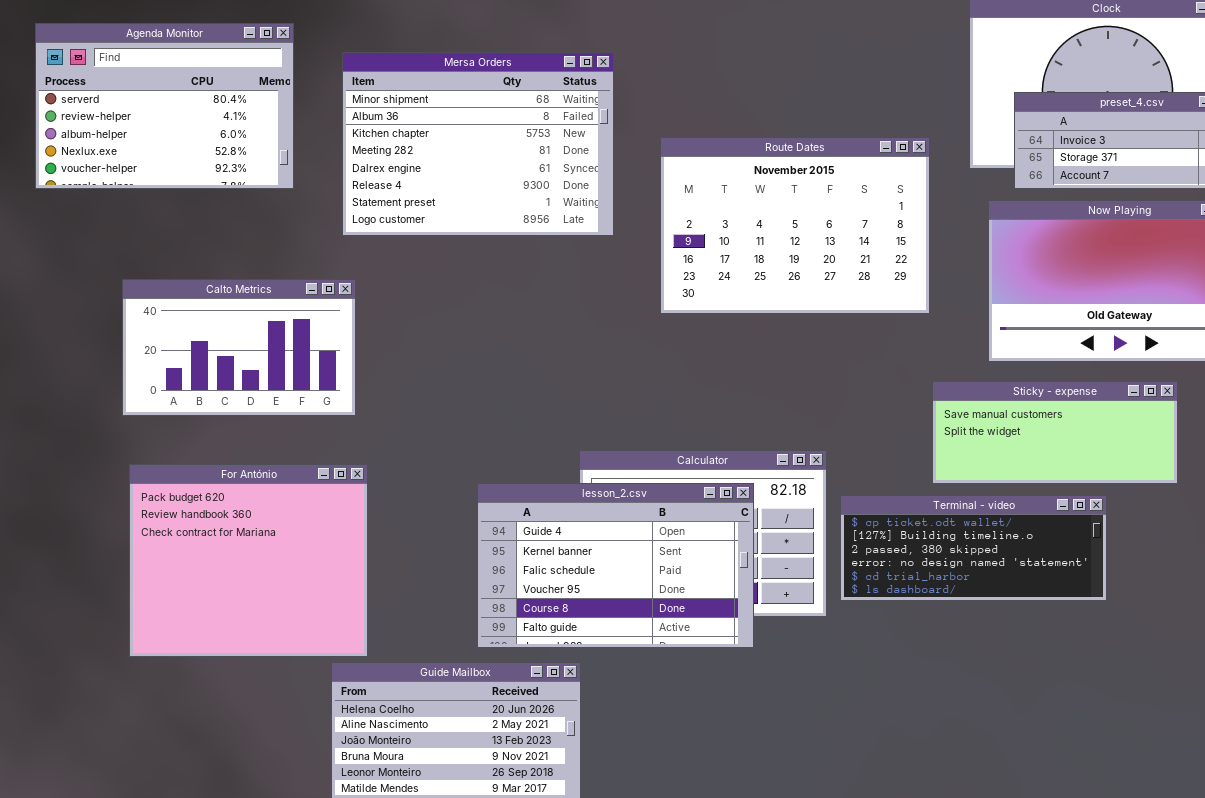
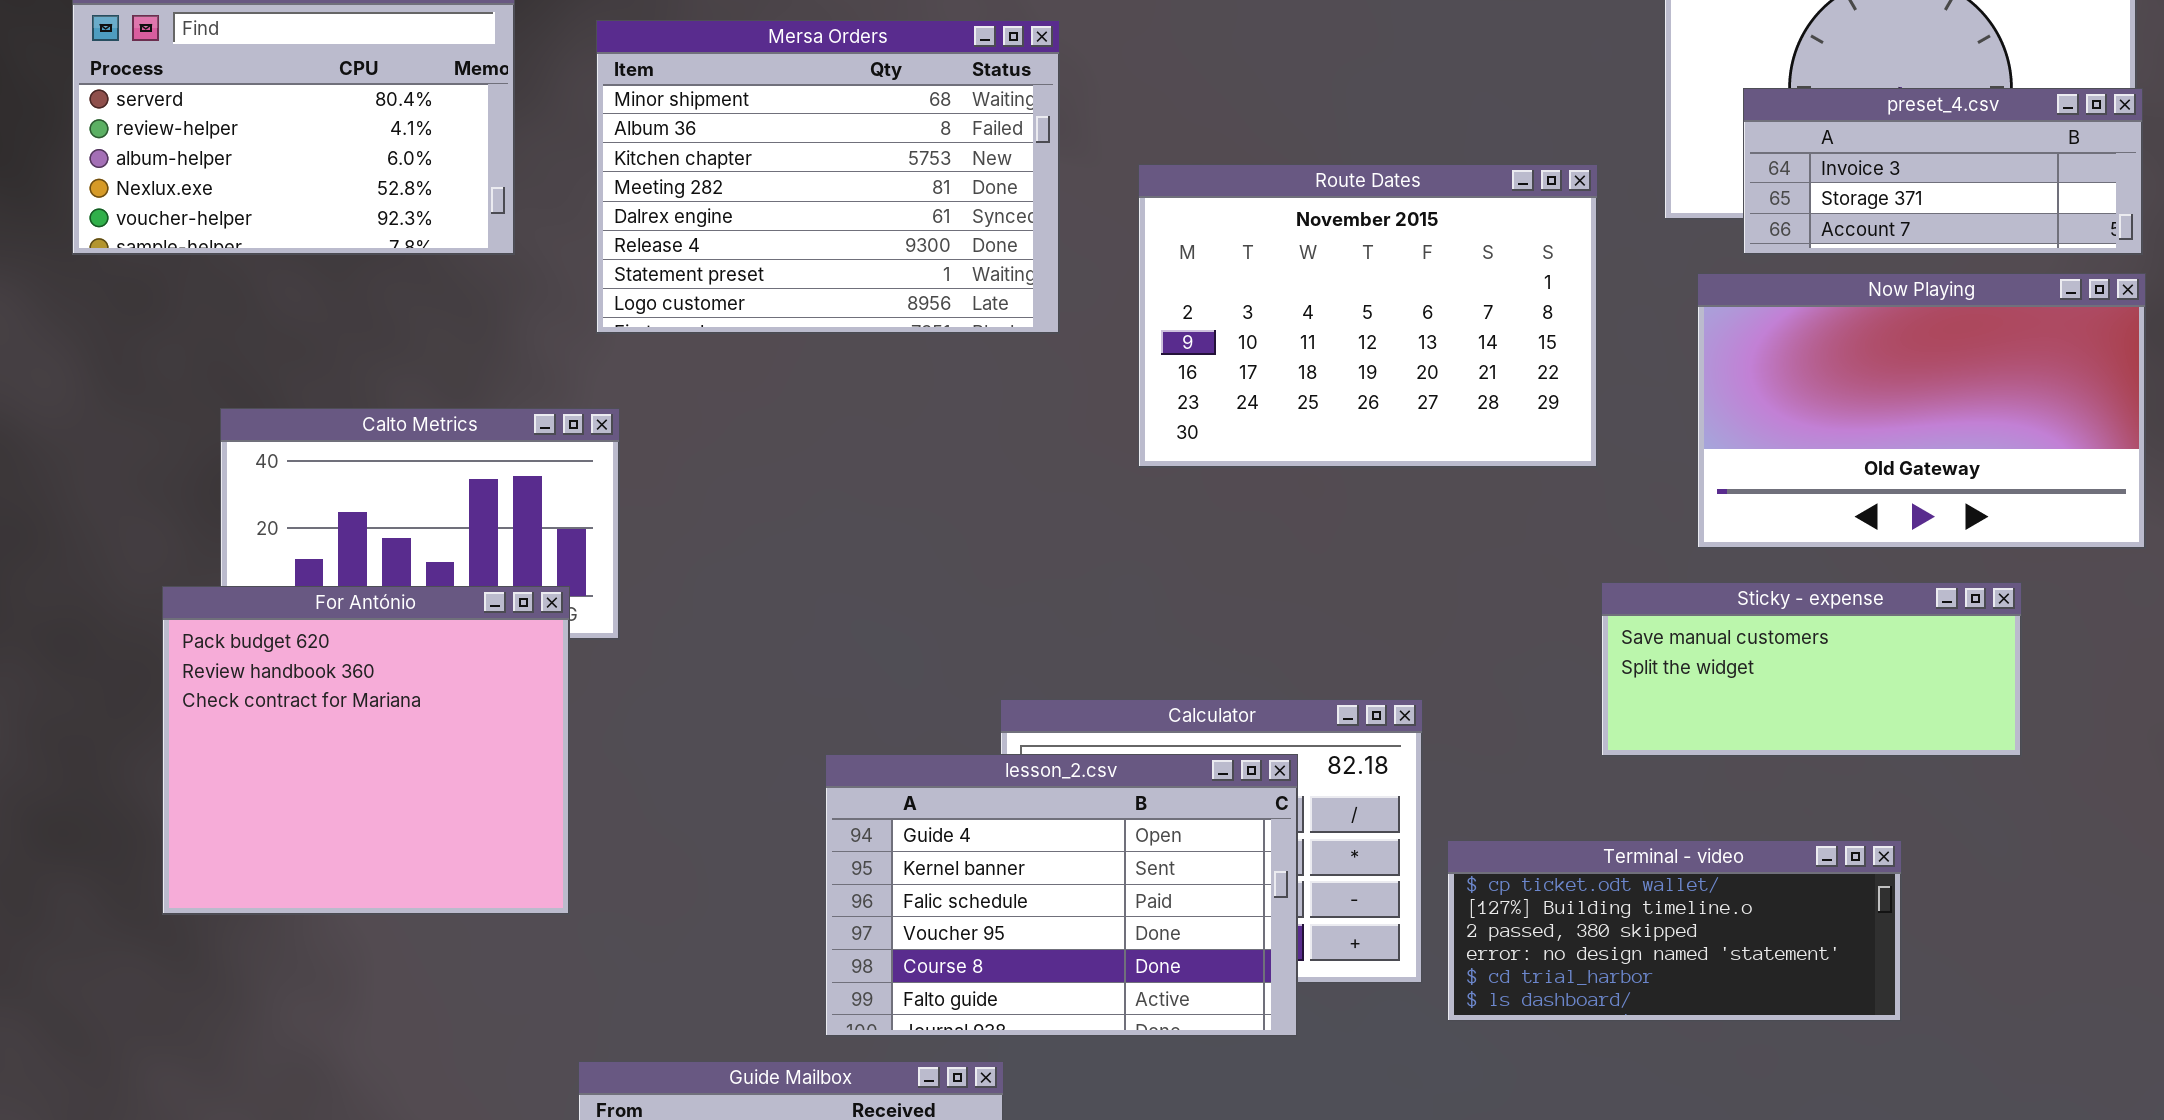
For António: [129,464,368,657] -> [162,586,570,915], moved
Terminal - video: [840,495,1107,601] -> [1447,840,1902,1022], moved

